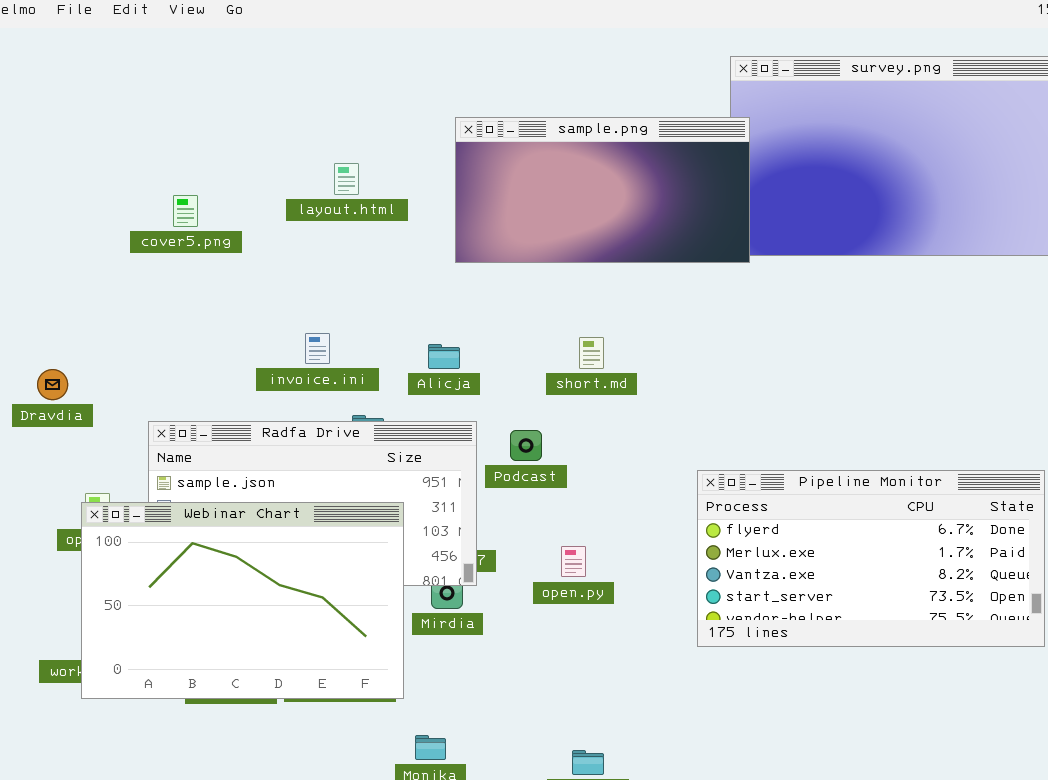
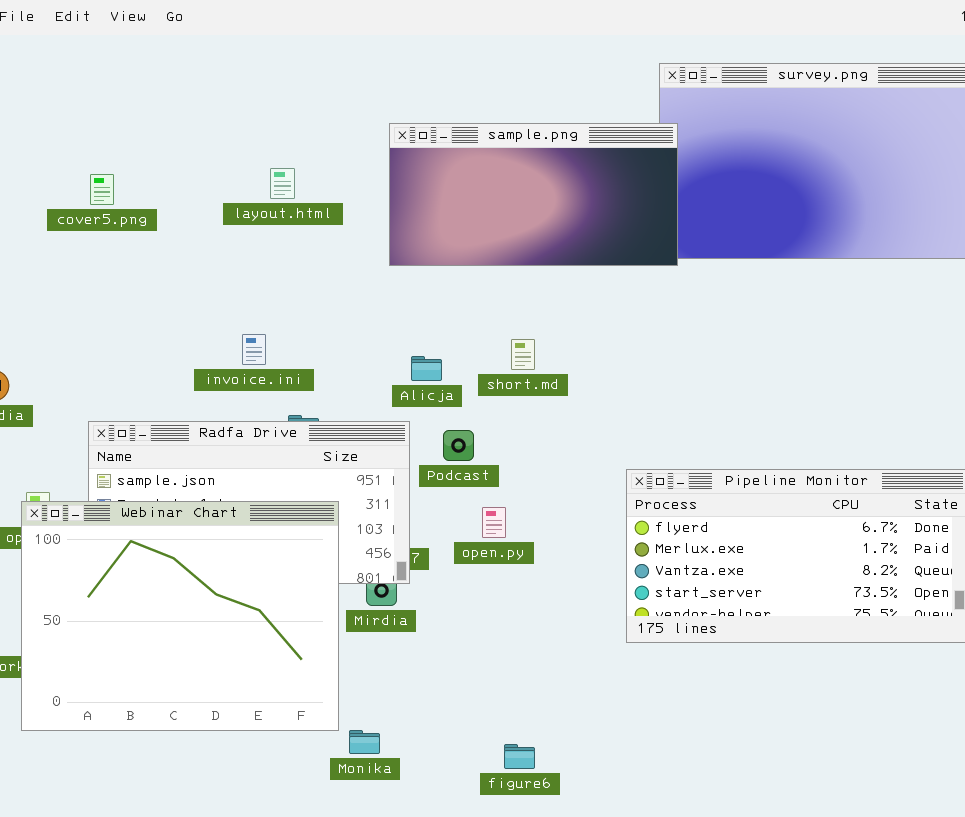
cover5.png: [173,195,198,227] -> [90,174,114,205], moved
Alicja: [428,344,460,369] -> [411,356,442,381], moved
Webinar Chart: [81,502,404,699] -> [21,501,339,731], resized
open.py: [561,546,586,577] -> [482,507,506,538], moved

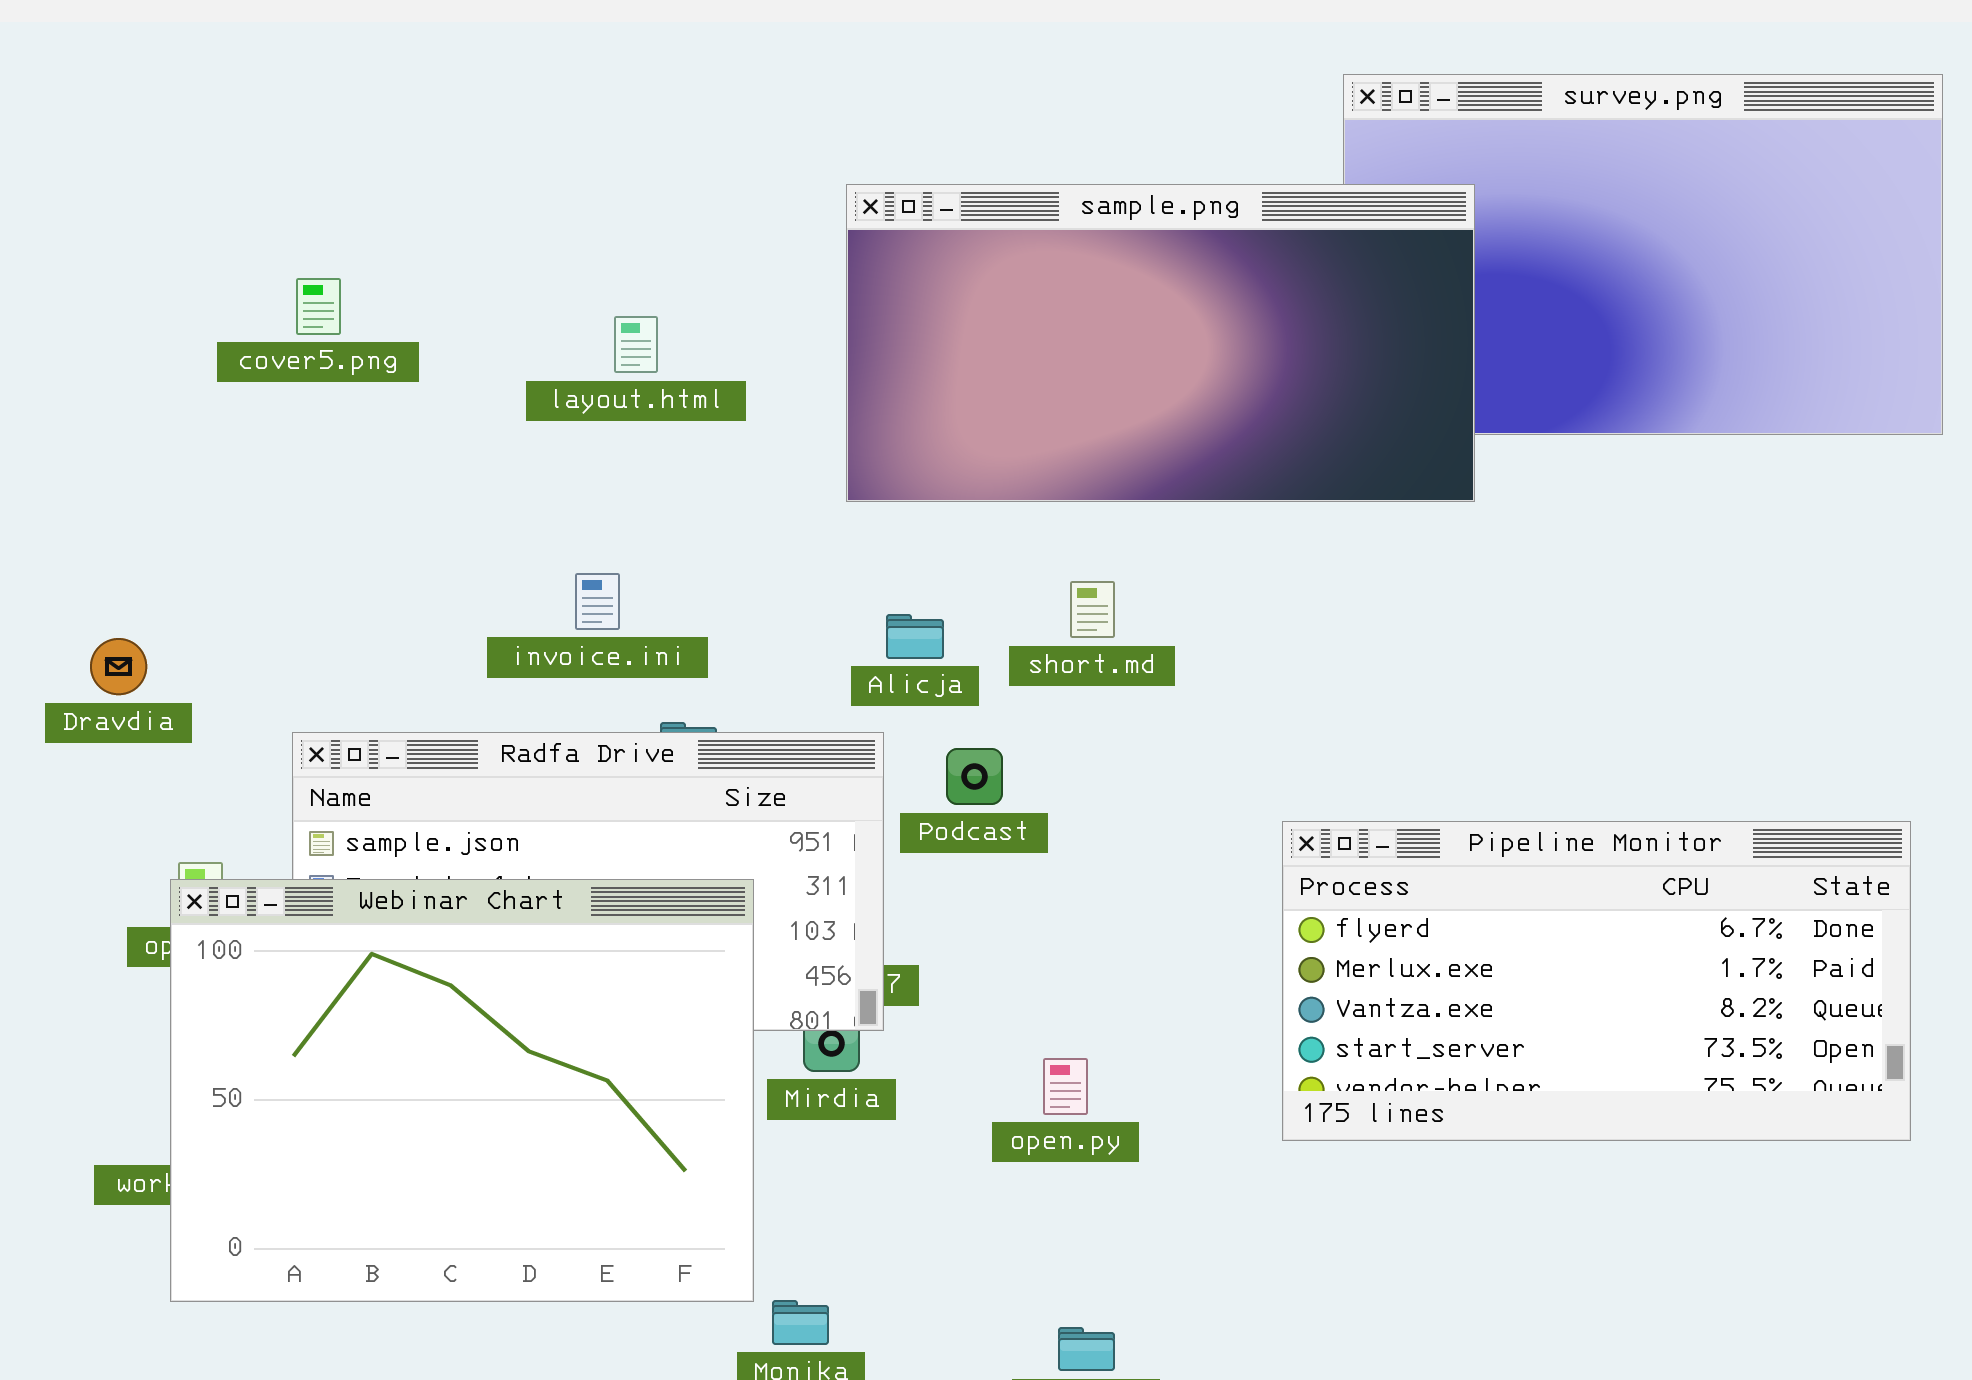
sample.png: [389,123,678,266] -> [846,184,1475,502], resized
layout.html: [270,168,295,199] -> [614,316,658,373], moved
open.py: [482,507,506,538] -> [1043,1058,1088,1115], moved

